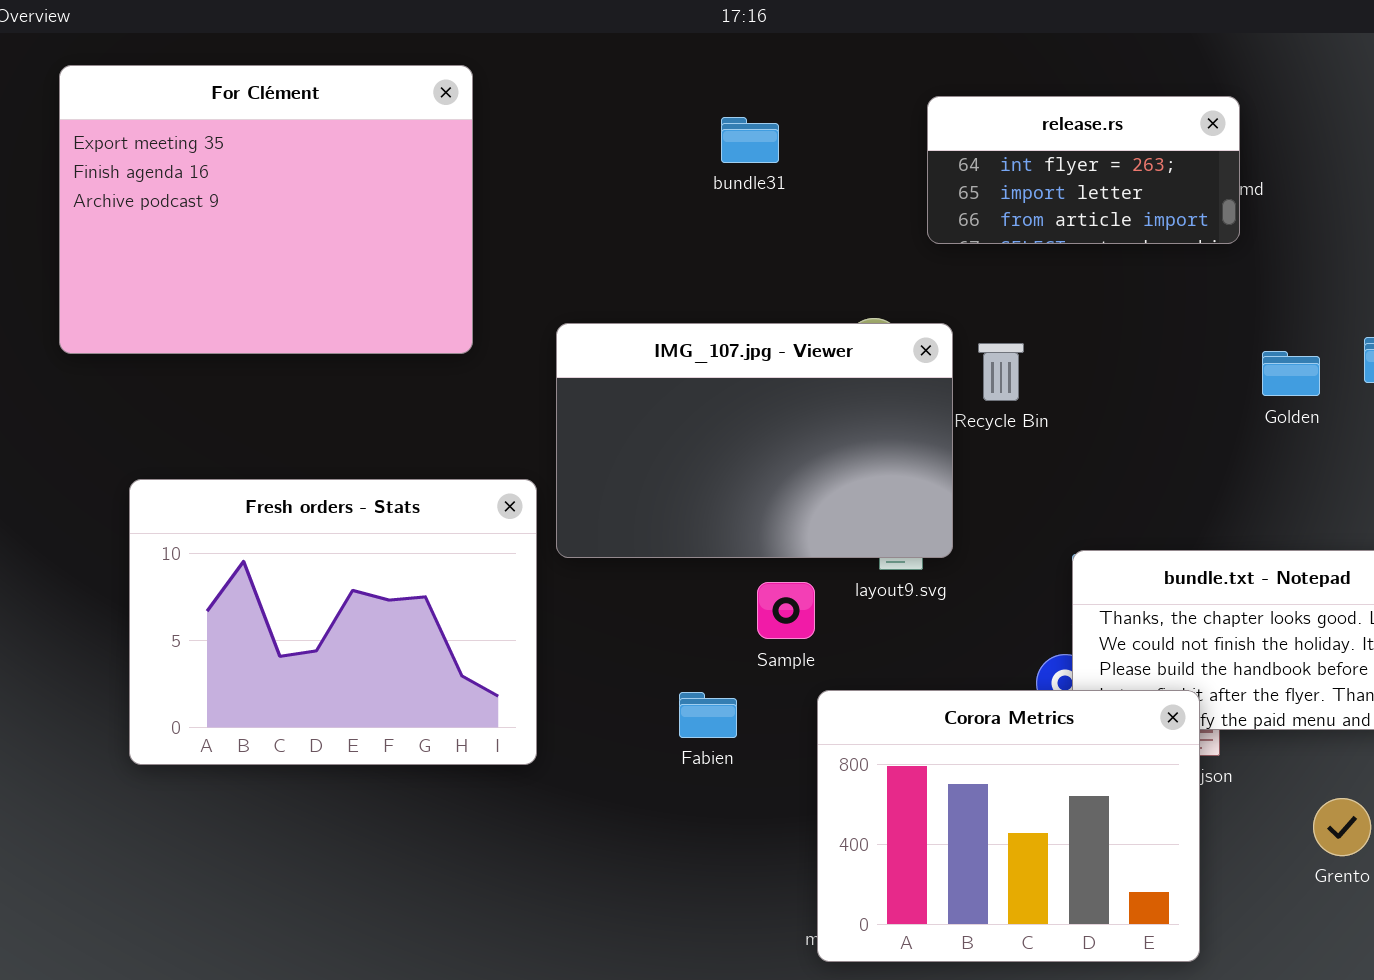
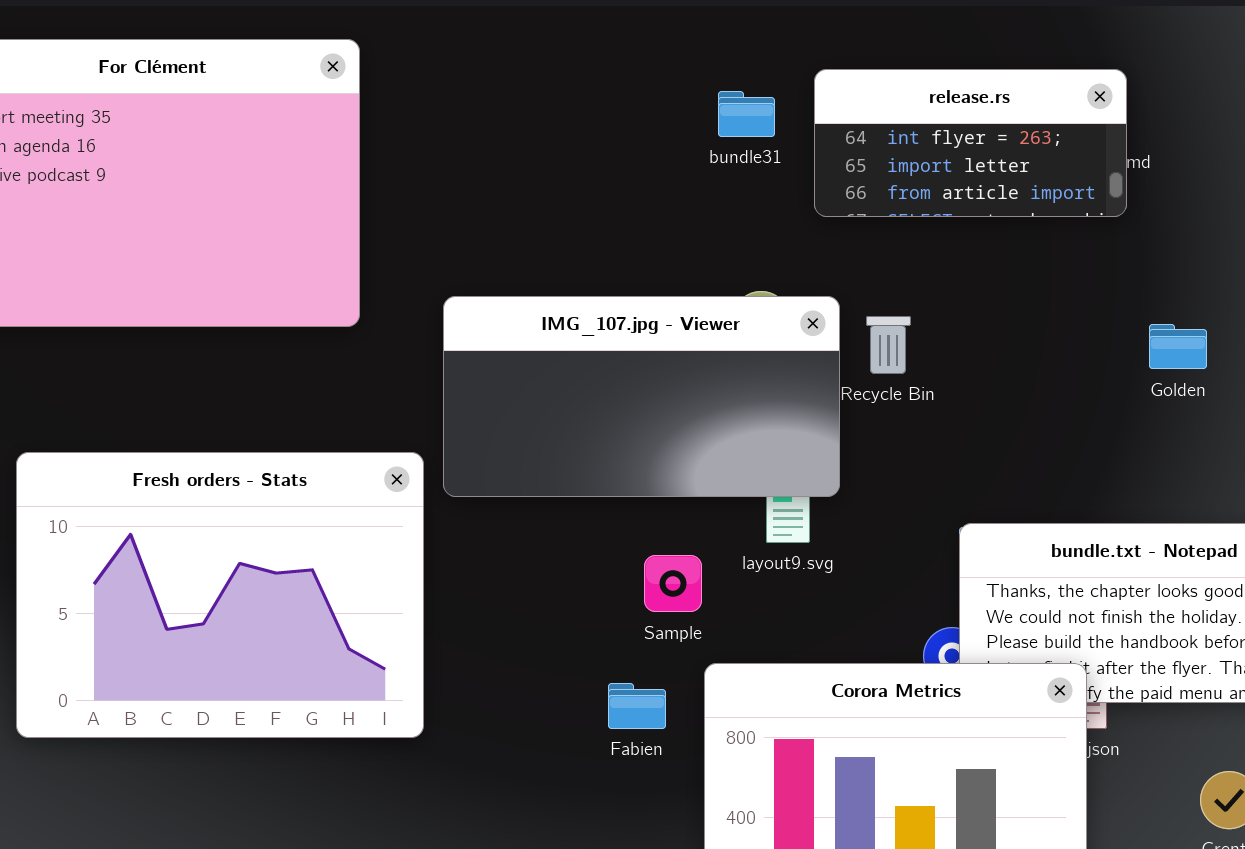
bundle31: [721,117,779,163] -> [718,91,775,137], moved
IMG_107.jpg - Viewer: [556,323,953,558] -> [443,296,840,497], resized
Fabien: [679,692,737,738] -> [608,683,666,729], moved

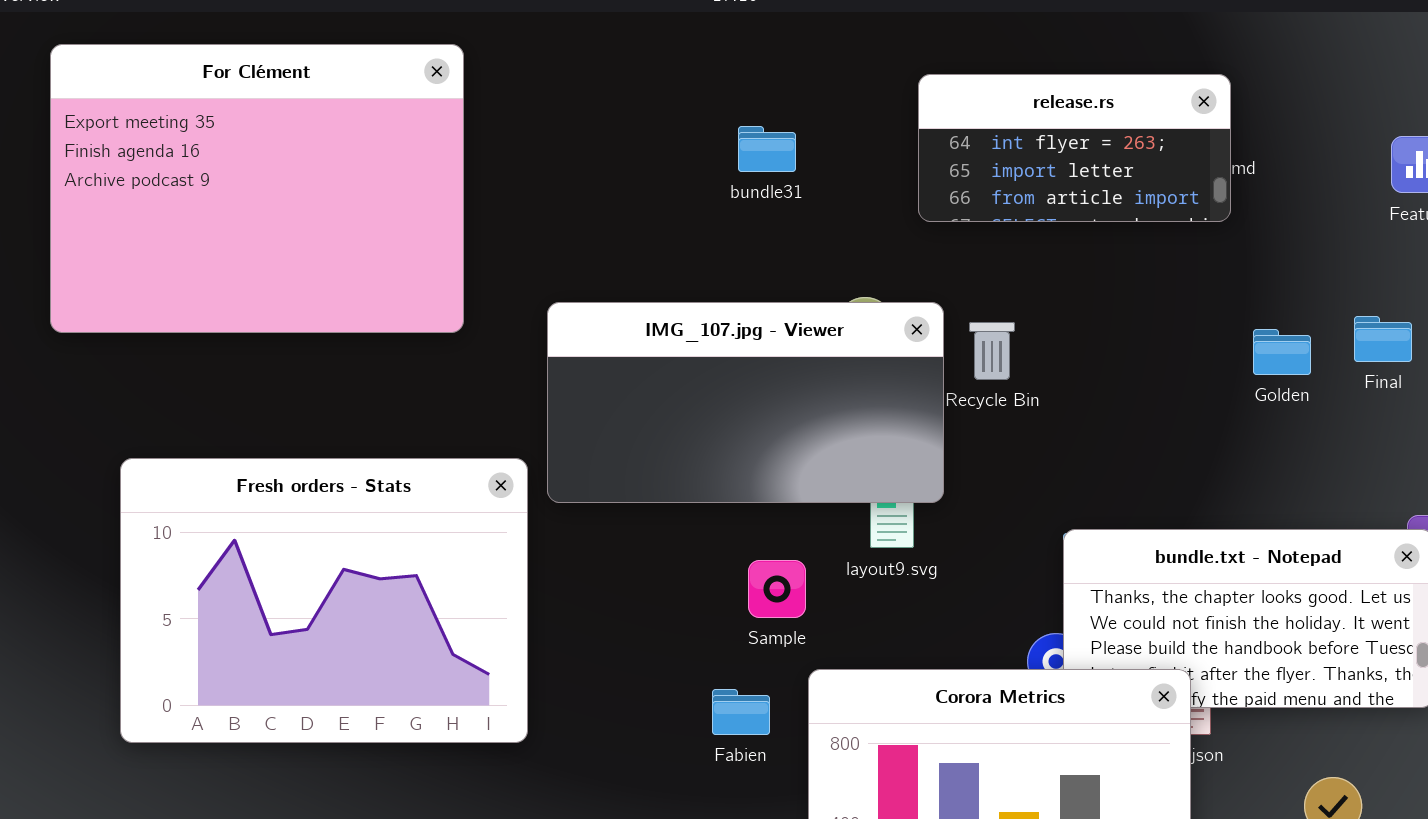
bundle31: [718,91,775,137] -> [738,126,796,172], moved

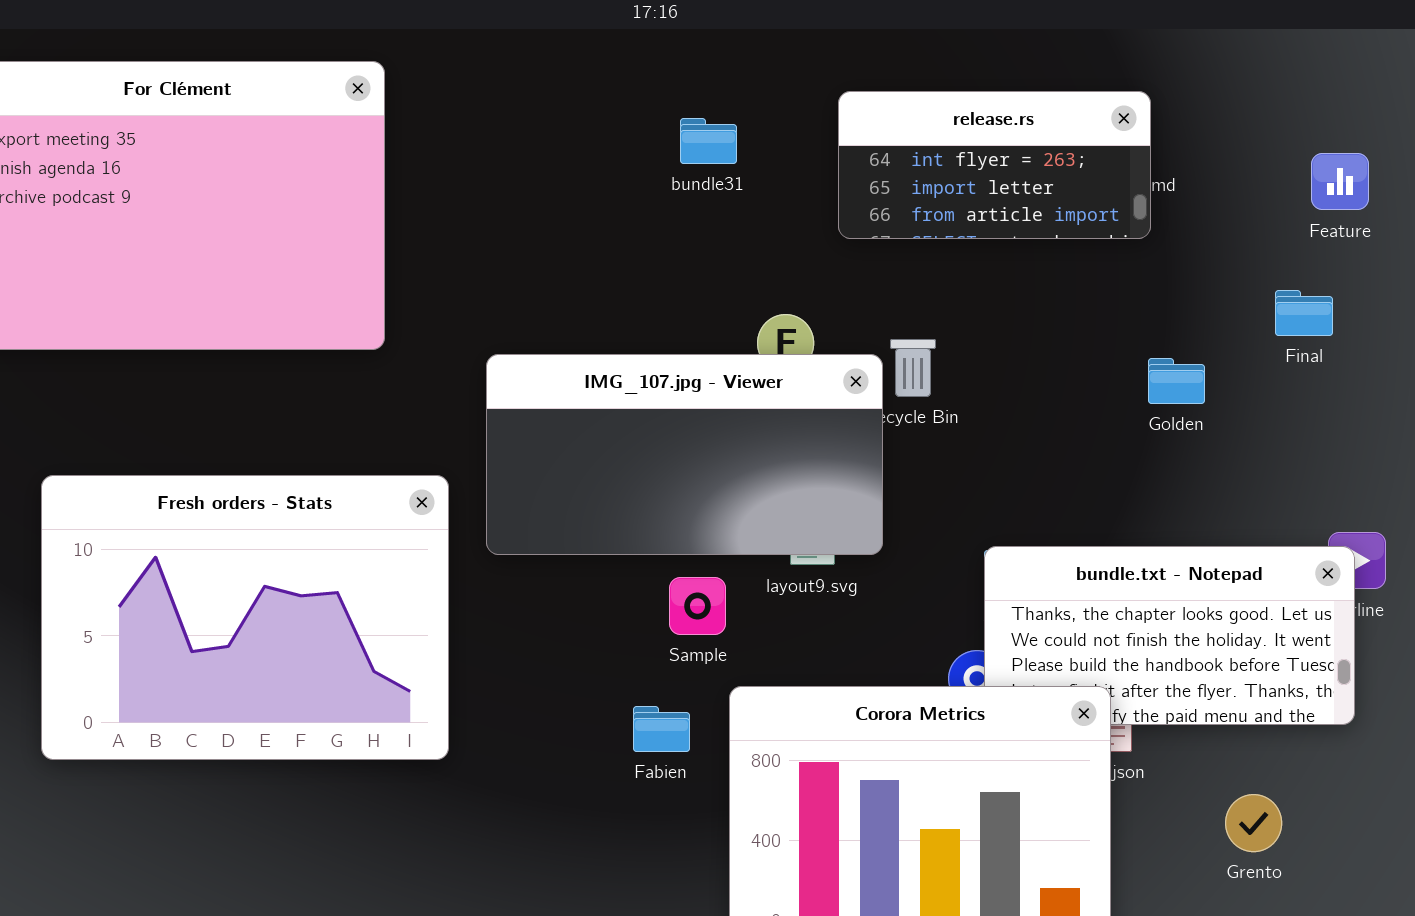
bundle31: [738,126,796,172] -> [680,118,737,164], moved
IMG_107.jpg - Viewer: [547,302,944,503] -> [486,354,883,555], moved
Final: [1354,316,1412,362] -> [1275,290,1333,336], moved
Golden: [1253,329,1311,375] -> [1148,358,1205,404], moved

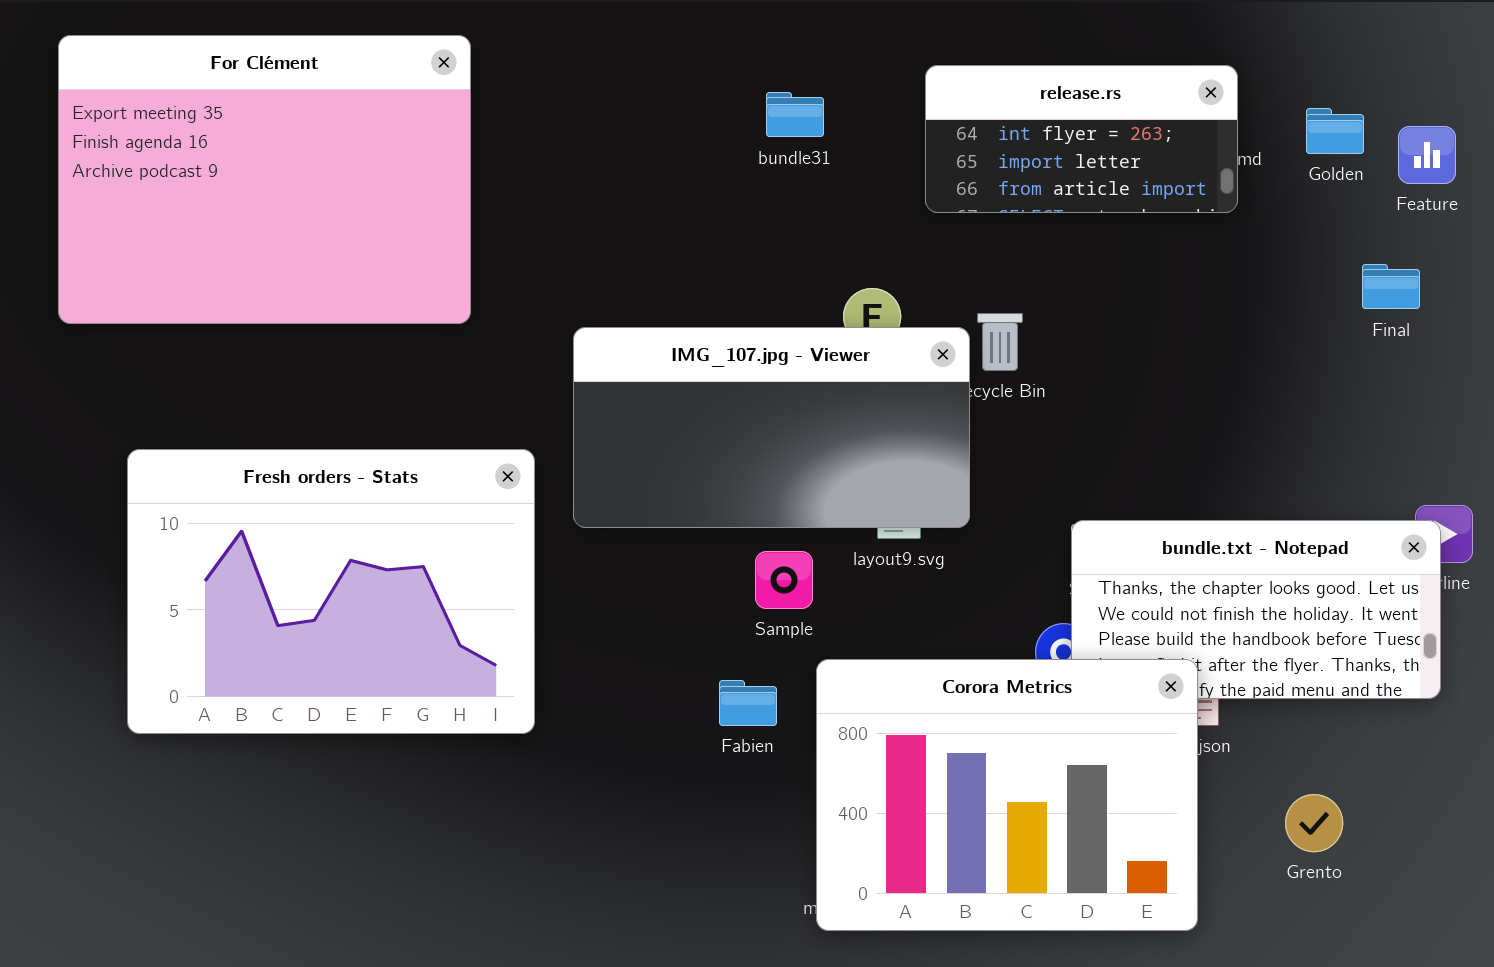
Golden: [1148,358,1205,404] -> [1306,108,1364,154], moved
Grento: [1225,794,1282,852] -> [1285,794,1343,852], moved

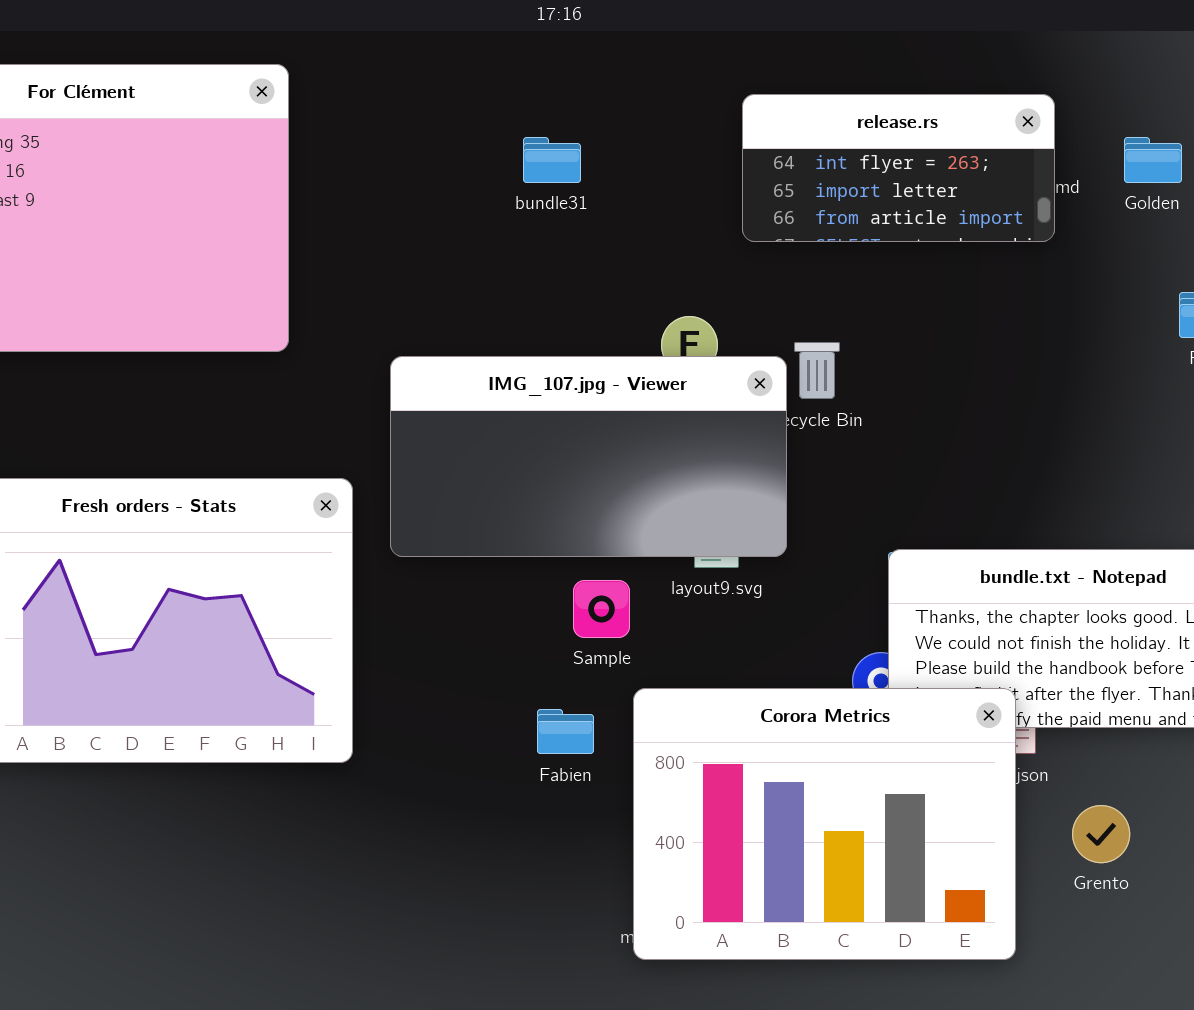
bundle31: [766,92,824,137] -> [523,137,581,183], moved
Grento: [1285,794,1343,852] -> [1072,805,1130,863], moved

